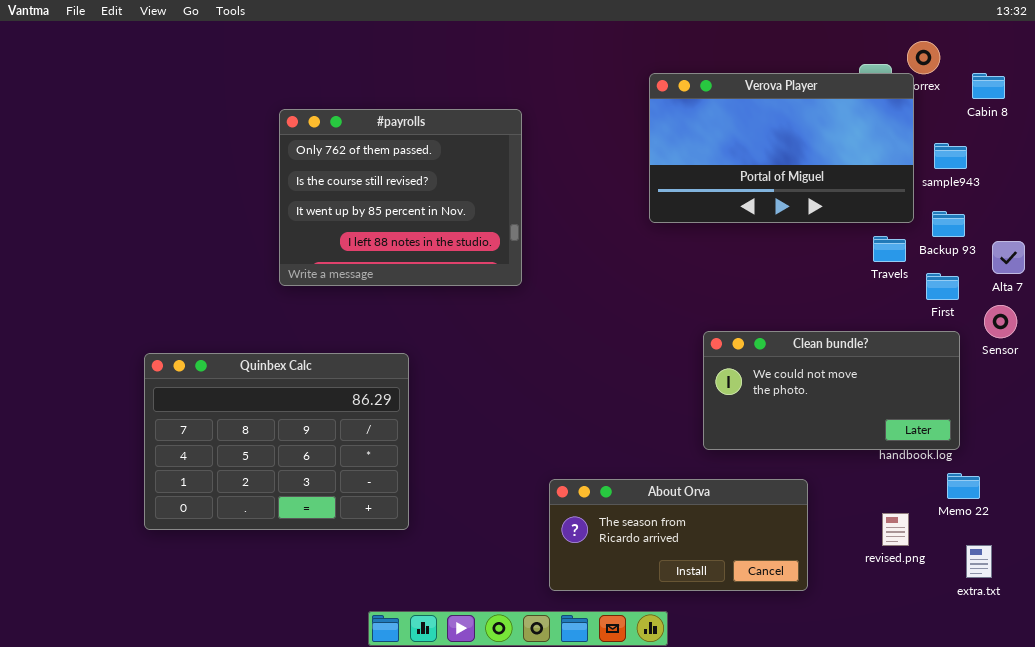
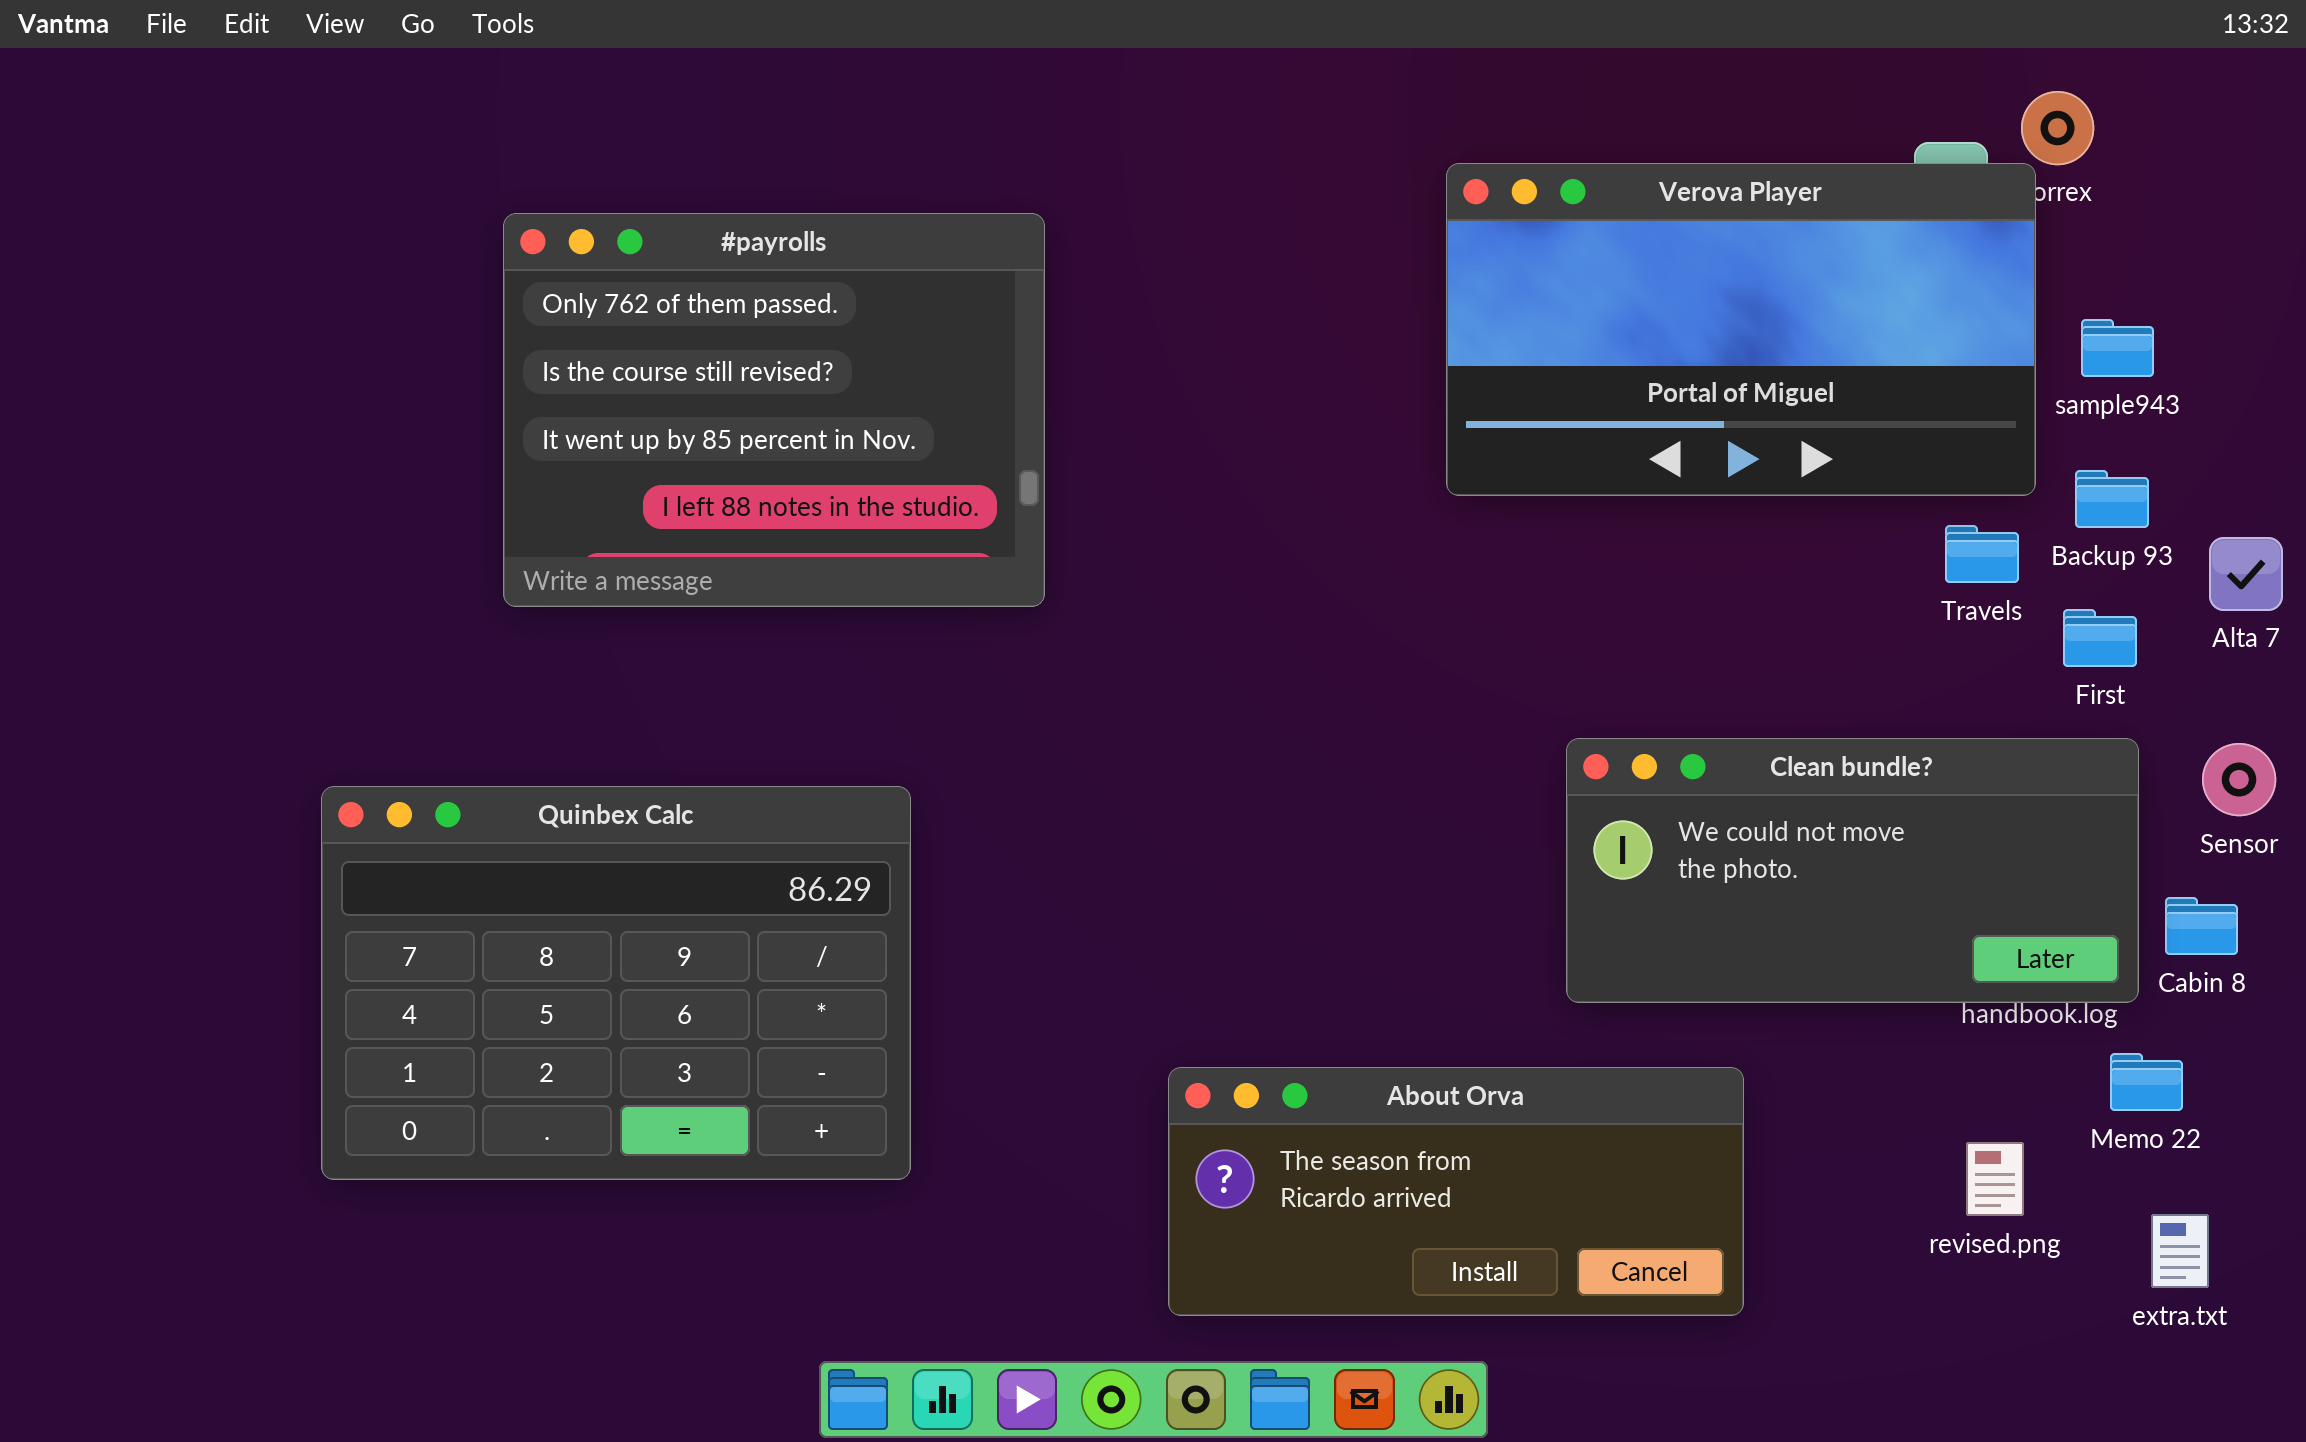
Cabin 8: [972,73,1005,99] -> [2165,897,2238,955], moved
#payrolls: [279,109,522,286] -> [503,213,1045,607], moved
Sensor: [984,305,1017,338] -> [2202,743,2276,816], moved
About Orva: [549,479,808,591] -> [1168,1067,1744,1316], moved

